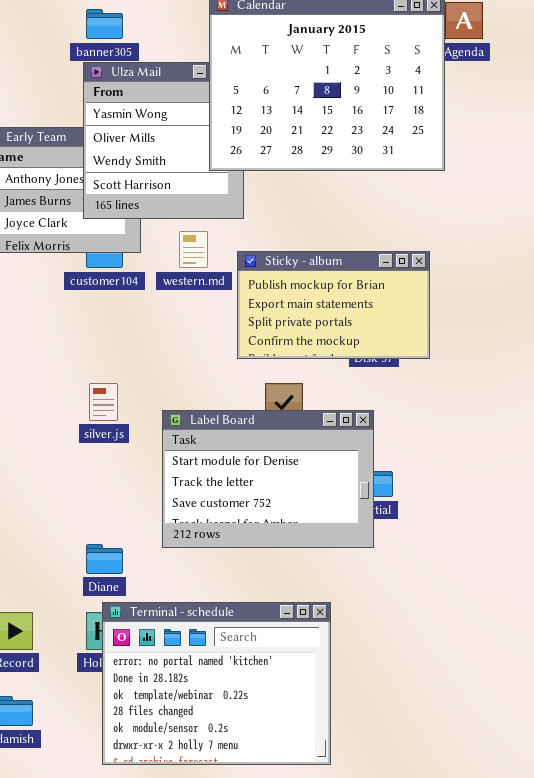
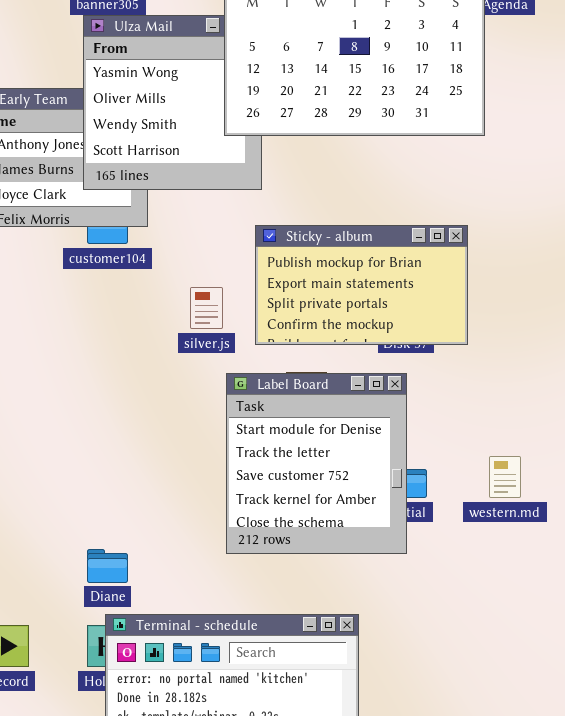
western.md: [179,231,208,268] -> [489,456,521,498], moved
silver.js: [89,383,118,421] -> [190,287,223,329], moved
Label Board: [162,410,374,548] -> [226,373,407,554], resized

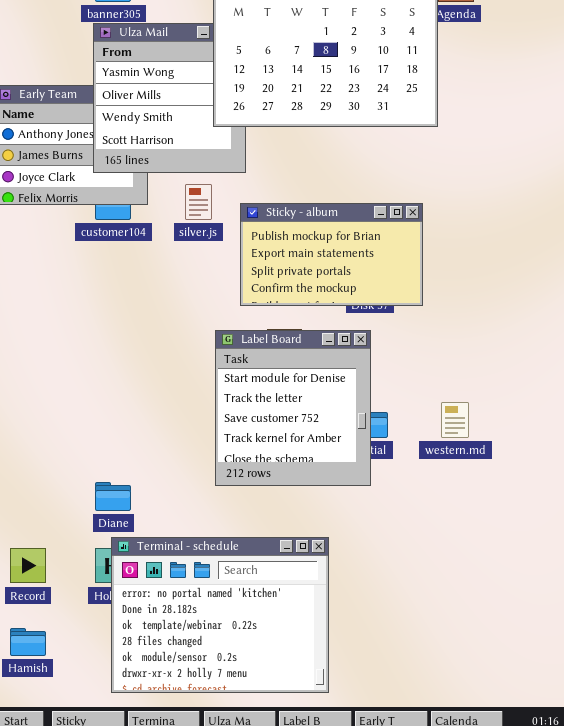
silver.js: [190,287,223,329] -> [185,184,212,220], moved

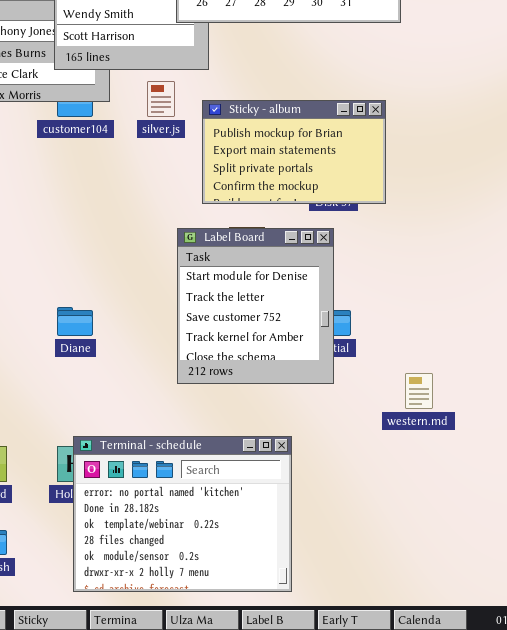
western.md: [441,402,469,438] -> [405,373,433,409], moved
Diane: [95,482,131,511] -> [57,307,93,336], moved

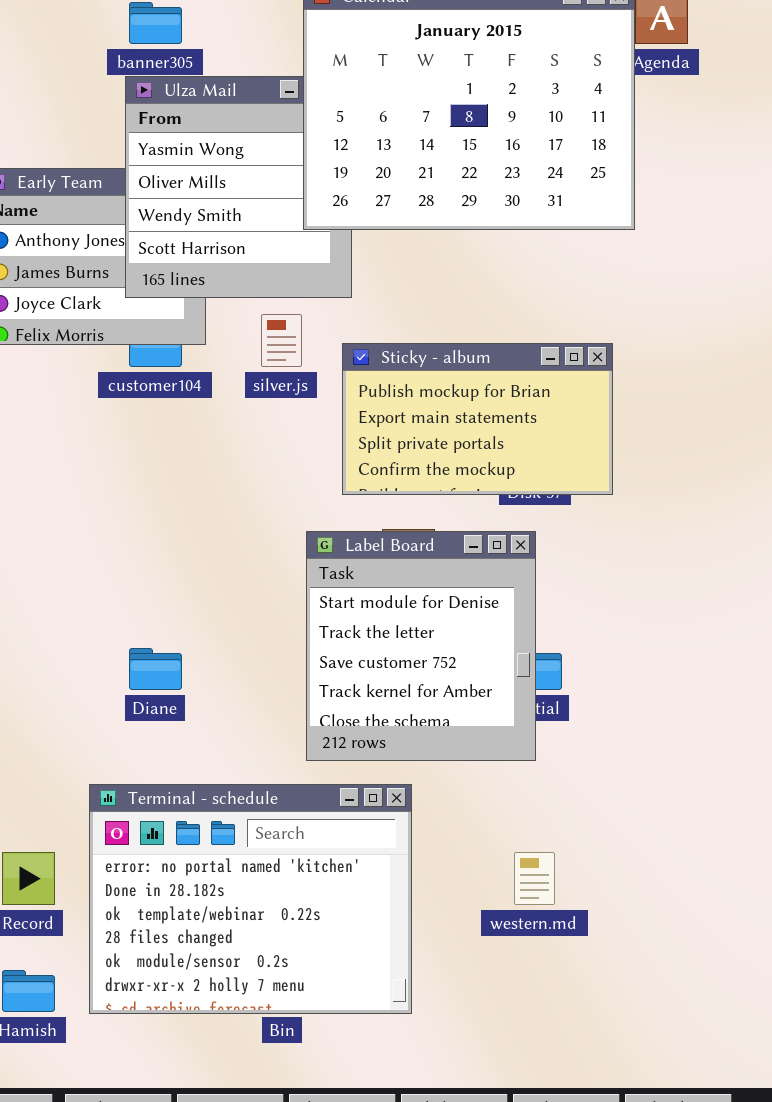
western.md: [405,373,433,409] -> [514,852,555,905], moved
Terminal - schedule: [73,436,292,592] -> [89,784,412,1014], moved

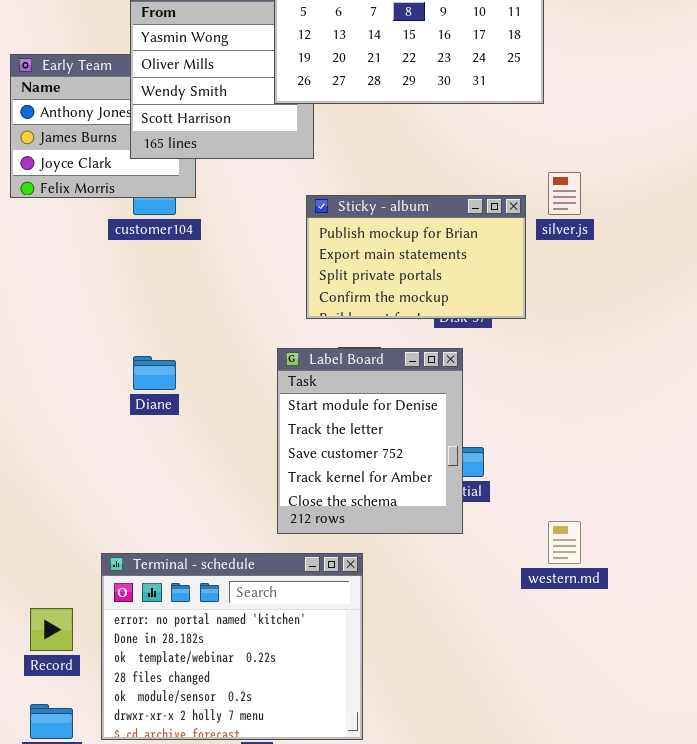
silver.js: [261,314,302,367] -> [548,172,581,215], moved
Diane: [129,648,182,690] -> [133,356,176,390], moved
western.md: [514,852,555,905] -> [548,521,581,564], moved

